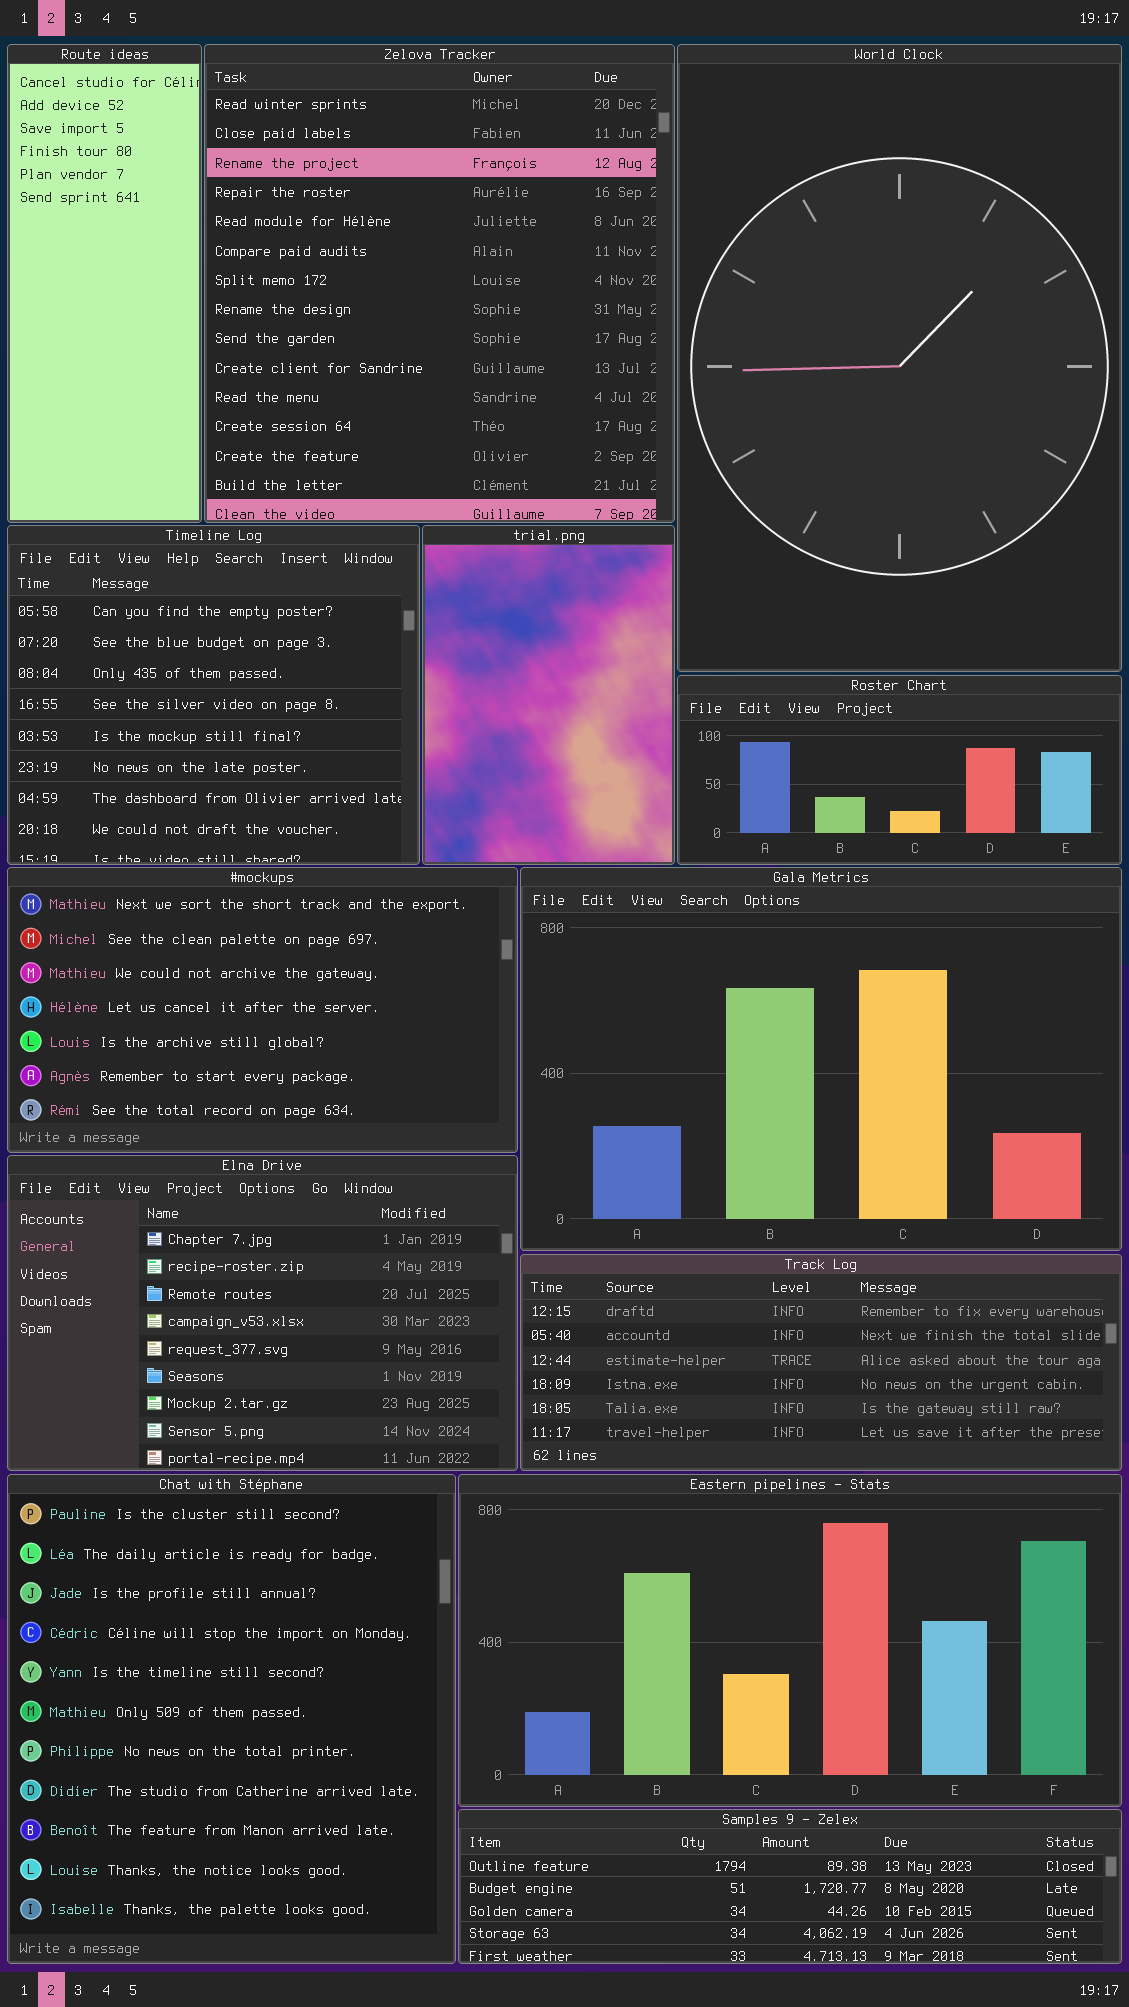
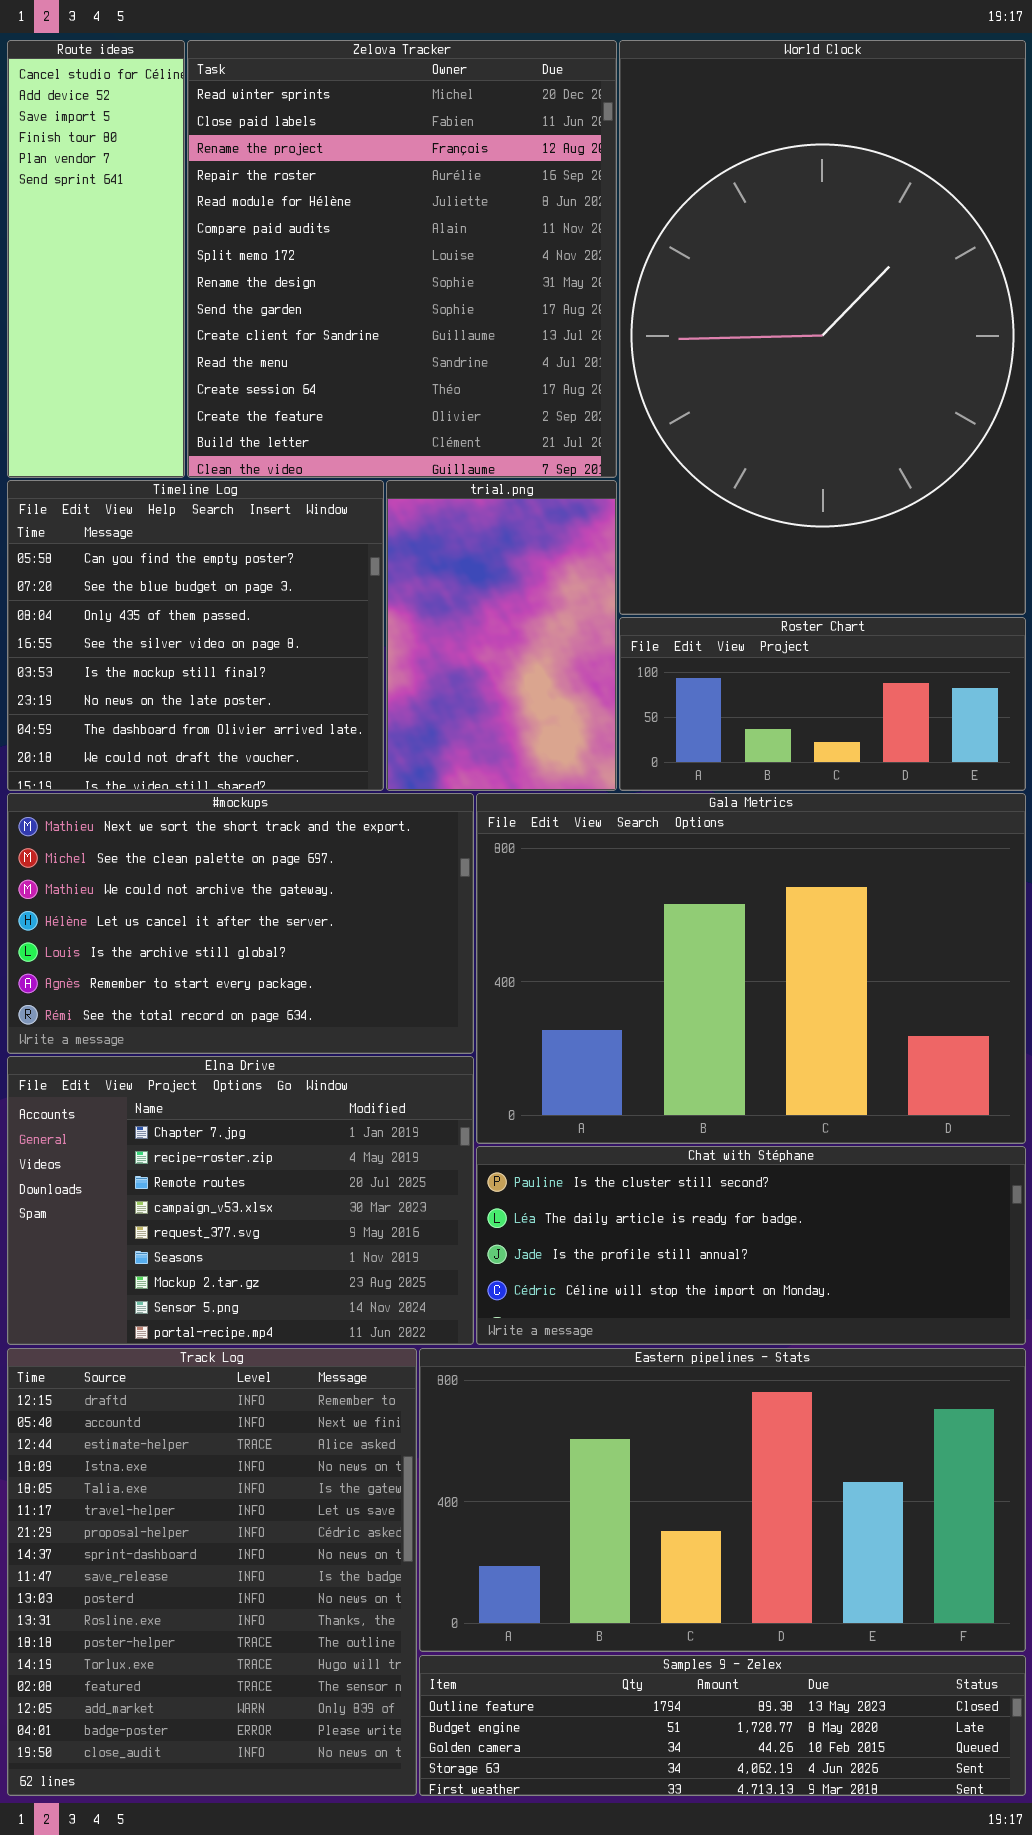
Track Log: [520,1254,1122,1471] -> [7,1348,417,1796], moved, resized
Chat with Stéphane: [7,1474,456,1964] -> [476,1146,1026,1345], moved, resized

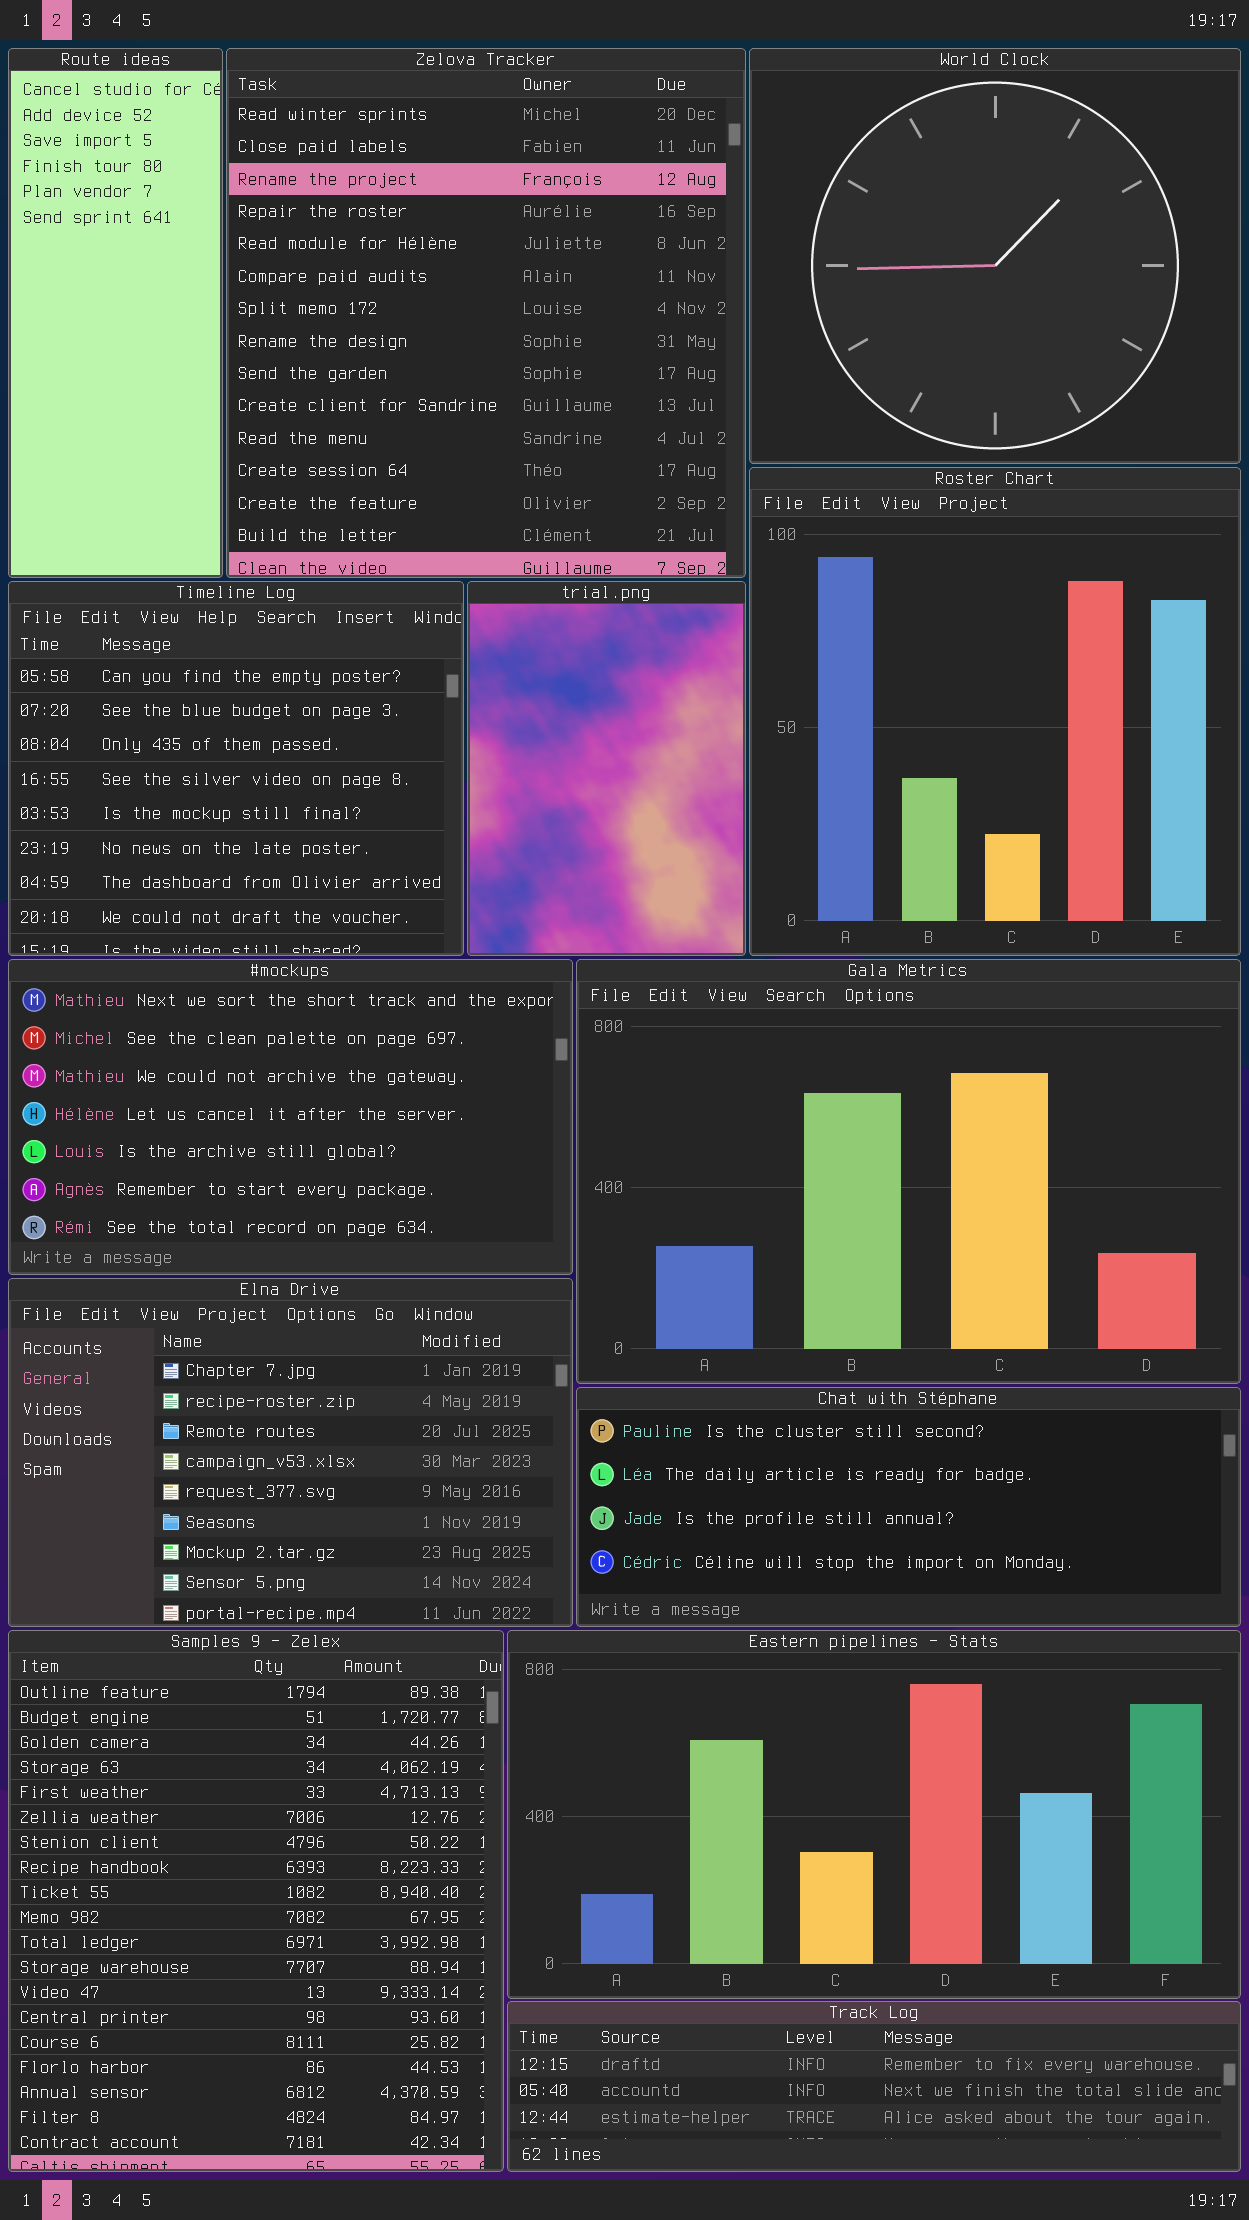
World Clock: [619,40,1026,615] -> [749,48,1241,464], resized
Roster Chart: [619,617,1026,791] -> [749,467,1241,956], resized
Track Log: [7,1348,417,1796] -> [507,2001,1241,2172], moved, resized
Samples 9 - Zelex: [419,1655,1026,1796] -> [8,1630,504,2172], moved, resized

